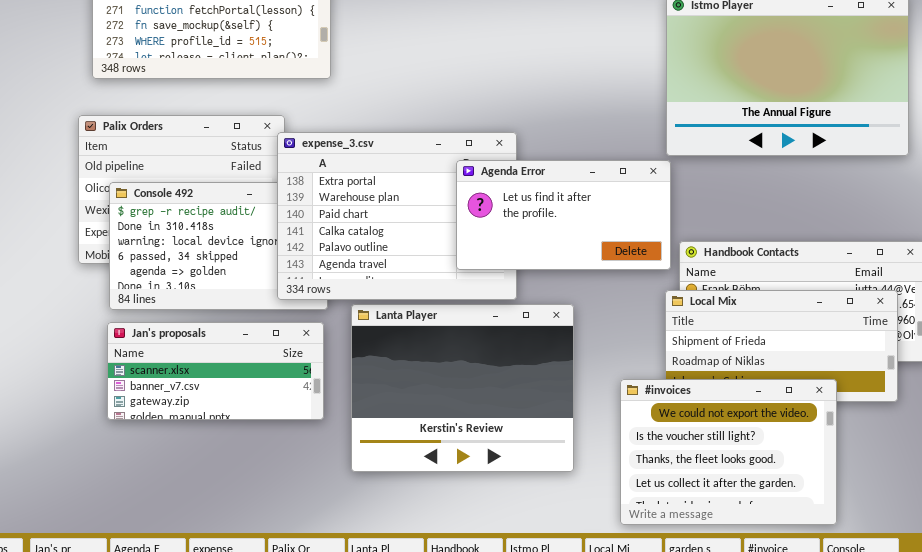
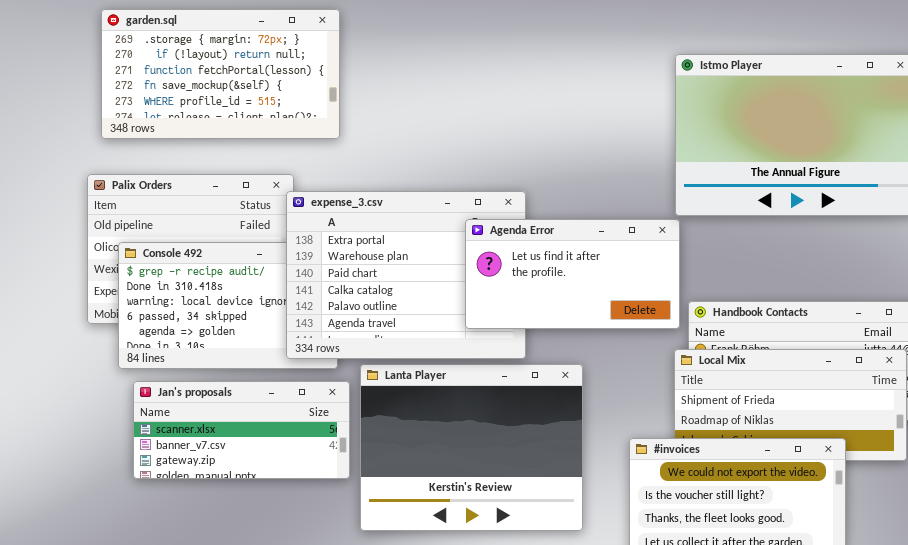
Jan's proposals: [107,322,324,420] -> [133,381,350,479], moved

